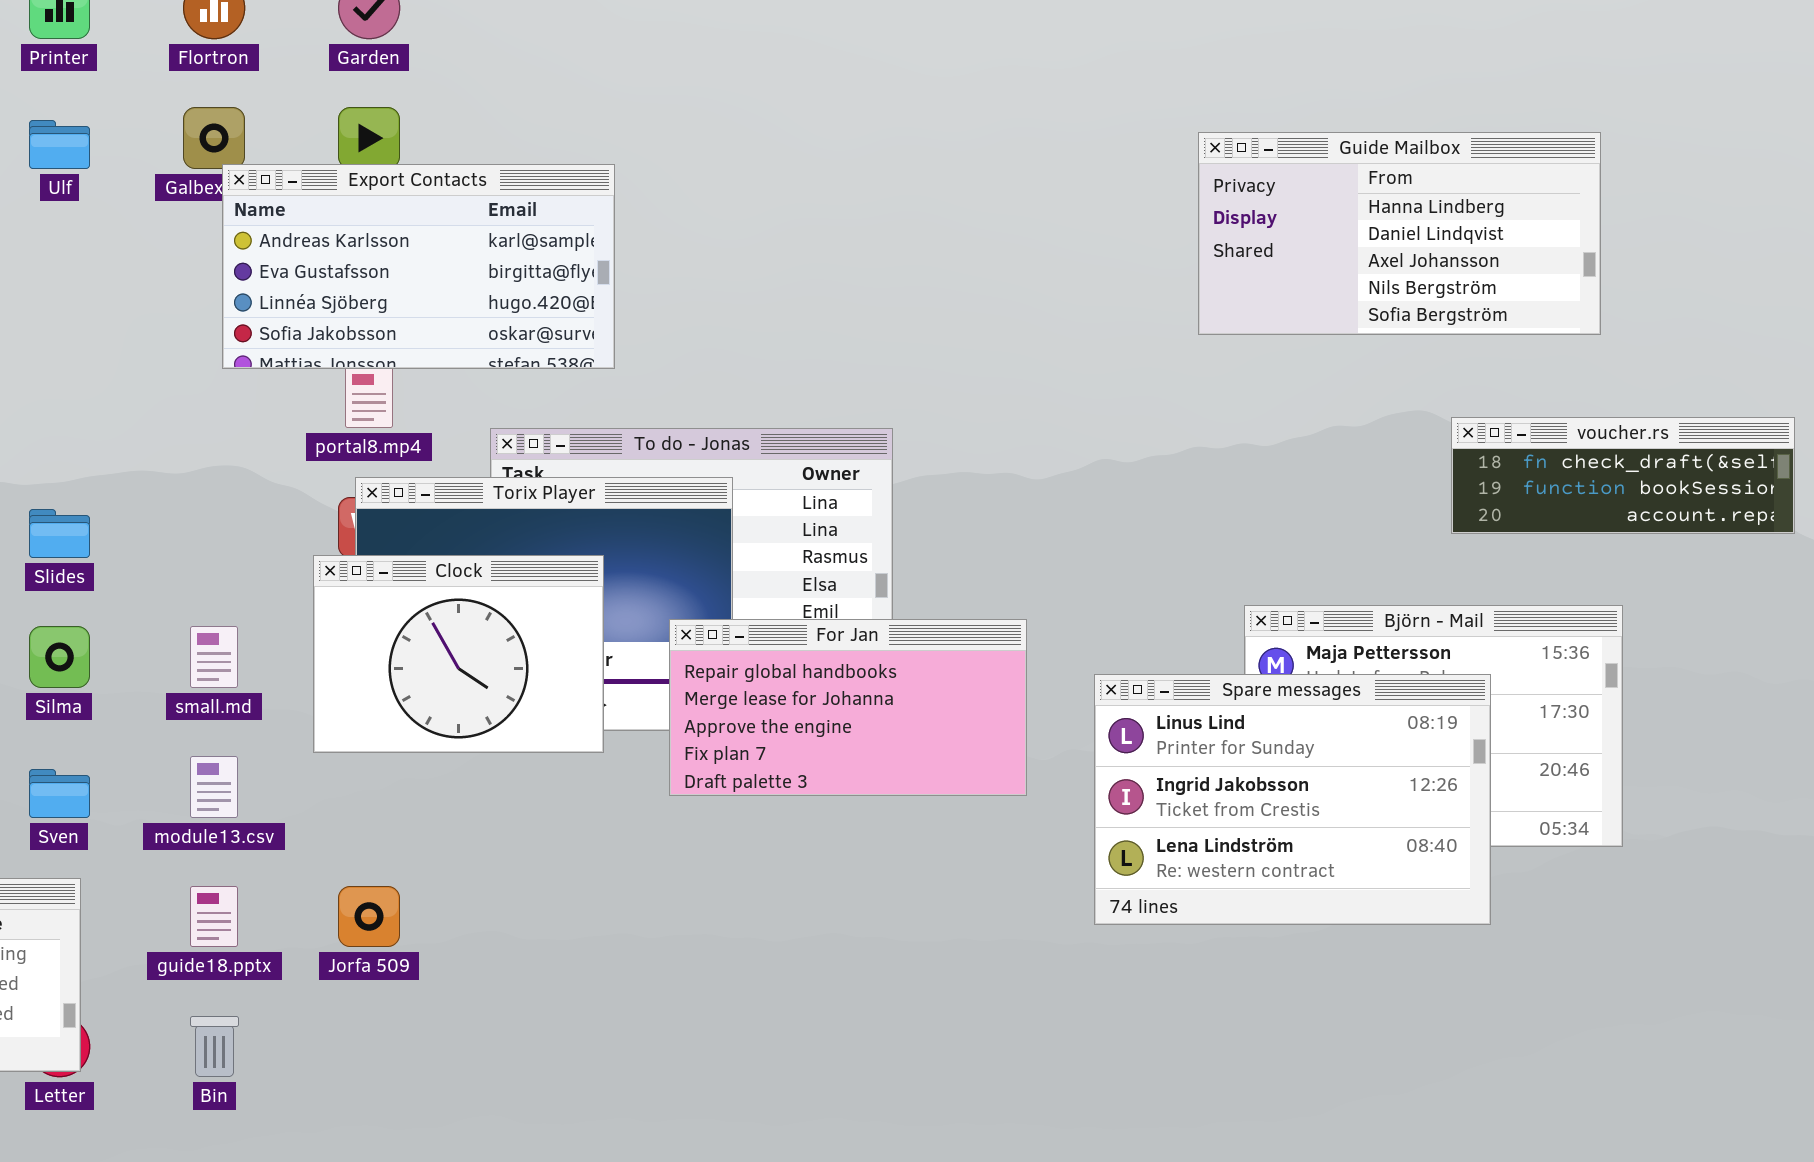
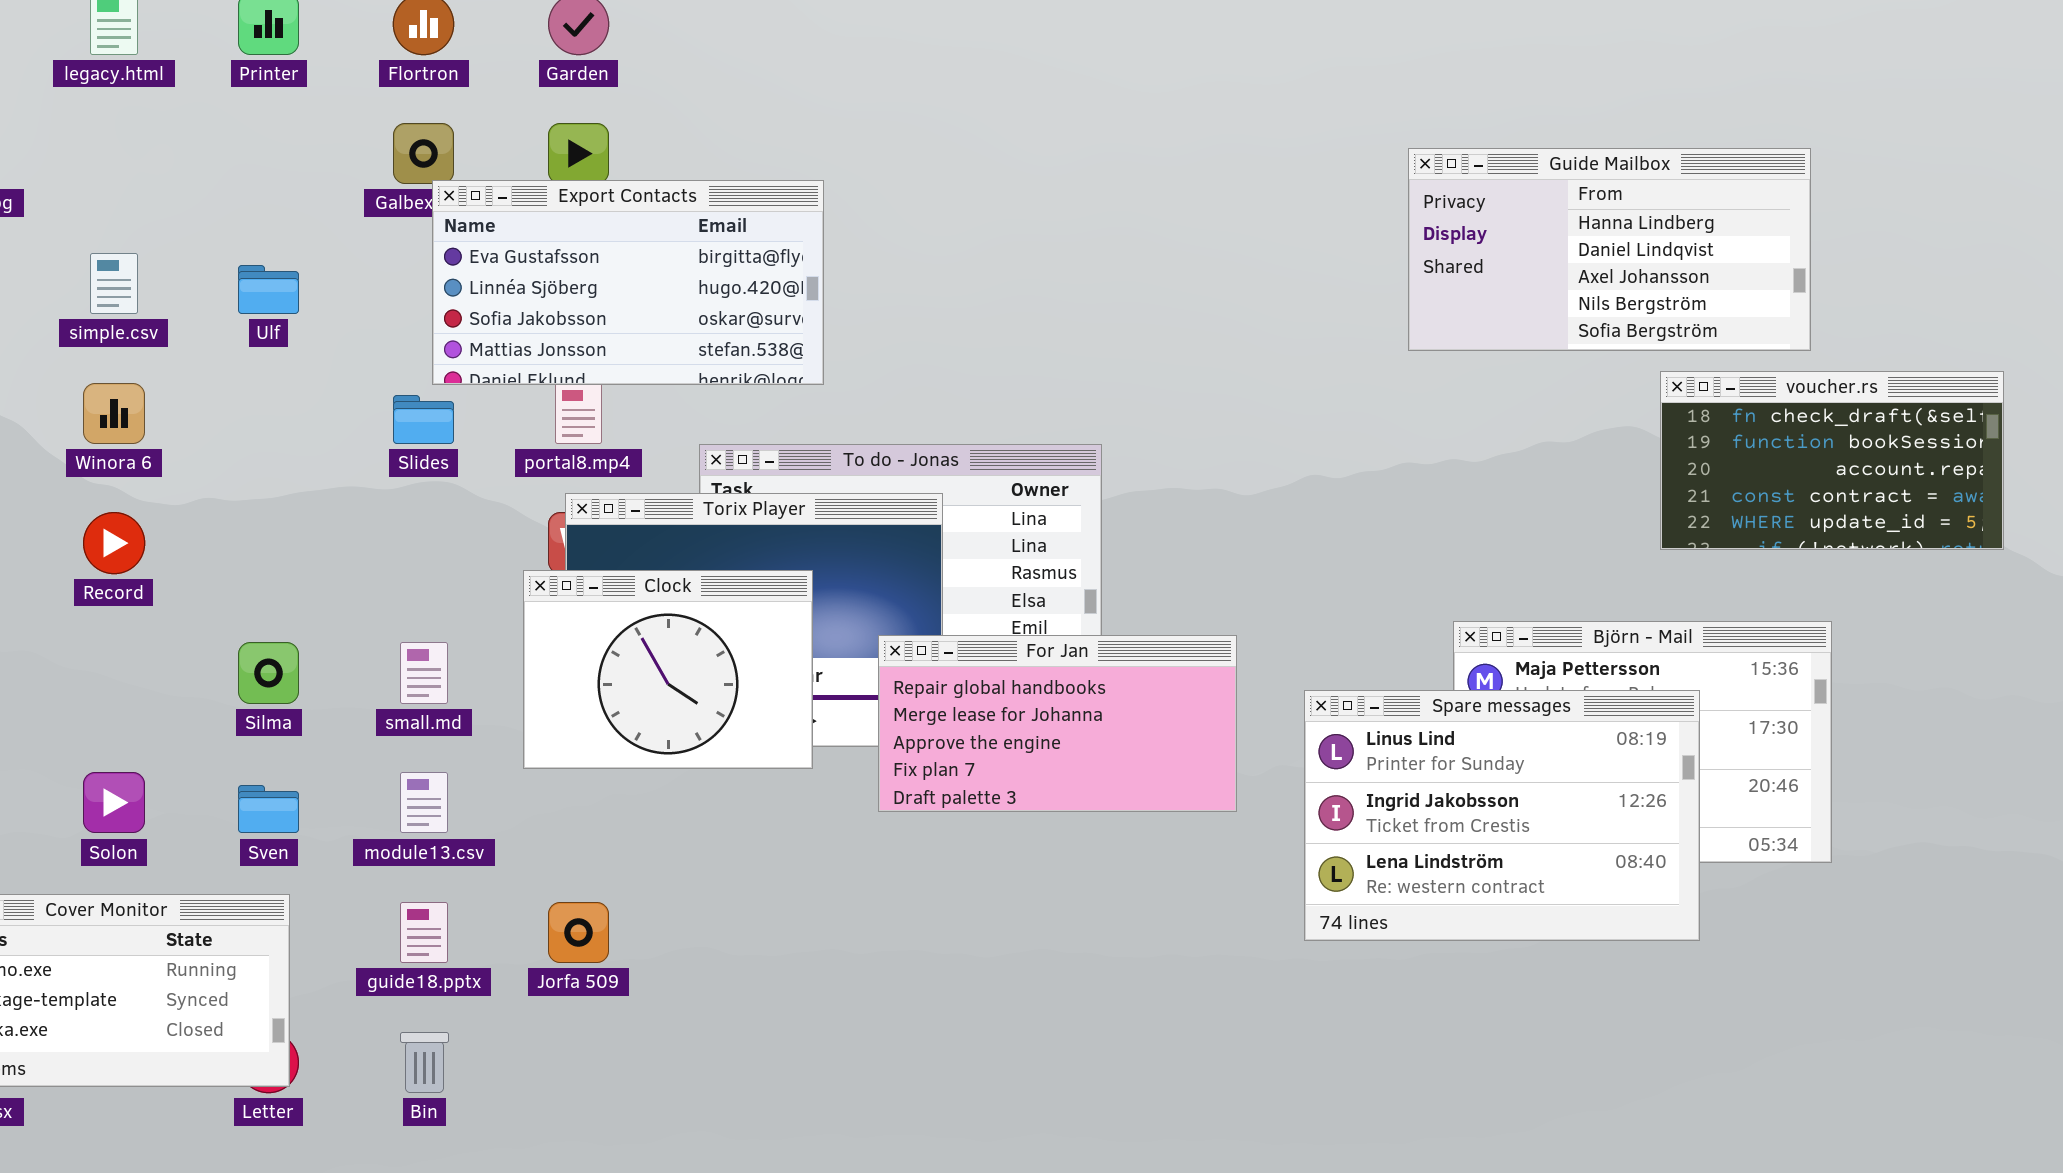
Ulf: [29,120,90,169] -> [238,265,299,314], moved
Export Contacts: [222,164,615,369] -> [432,180,824,385], scrolled down 1 row
voucher.rs: [1451,417,1795,534] -> [1660,371,2004,550], resized
Slides: [29,509,90,558] -> [393,395,454,444], moved

